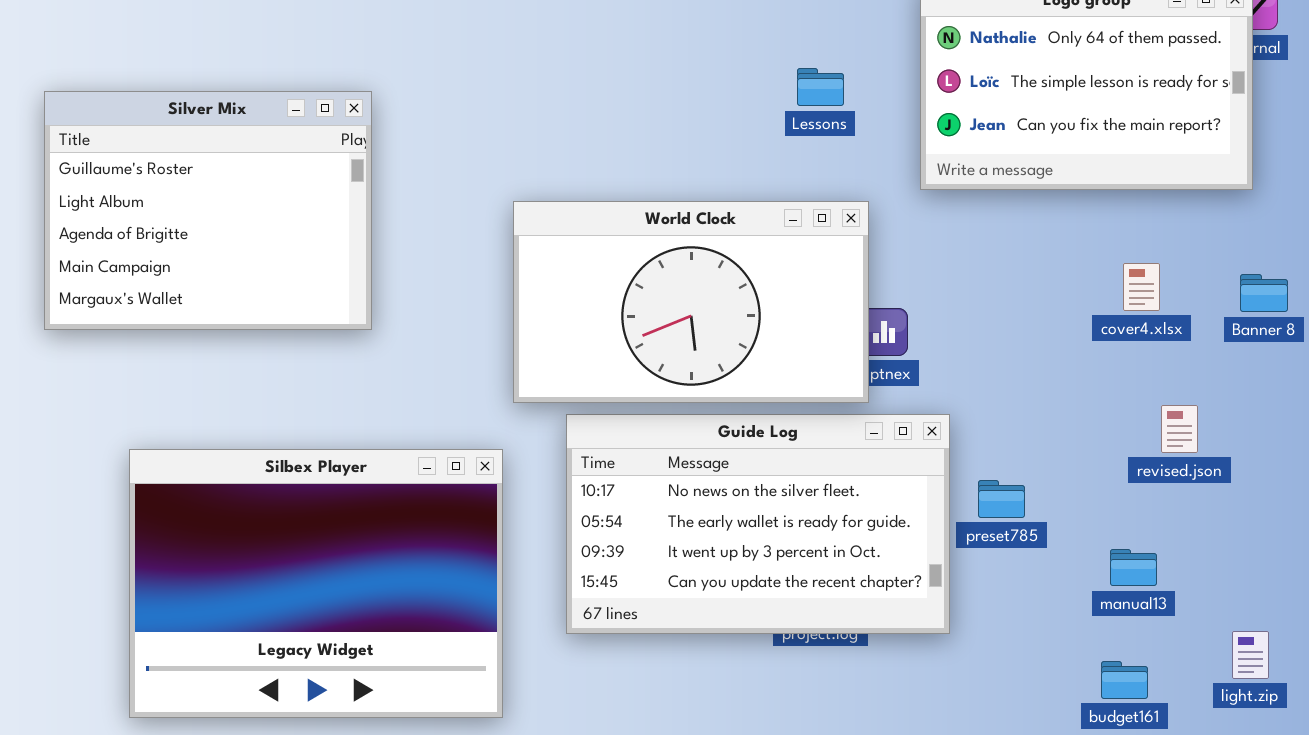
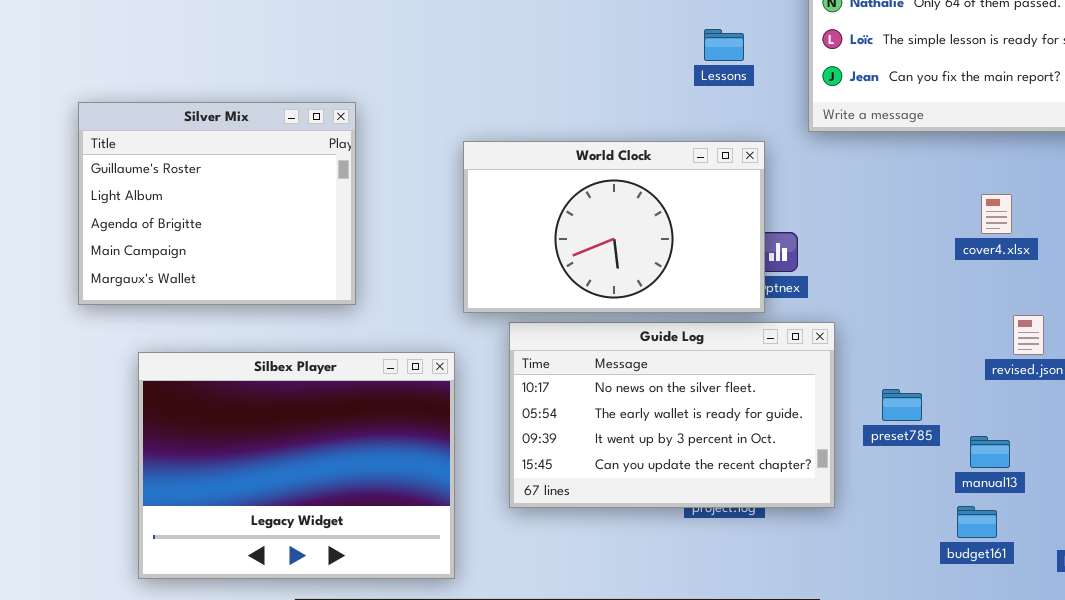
Silver Mix: [44,91,372,330] -> [78,102,356,305], moved
preset785: [978,480,1025,518] -> [882,389,922,421], moved
budget161: [1101,661,1148,699] -> [957,506,997,538], moved

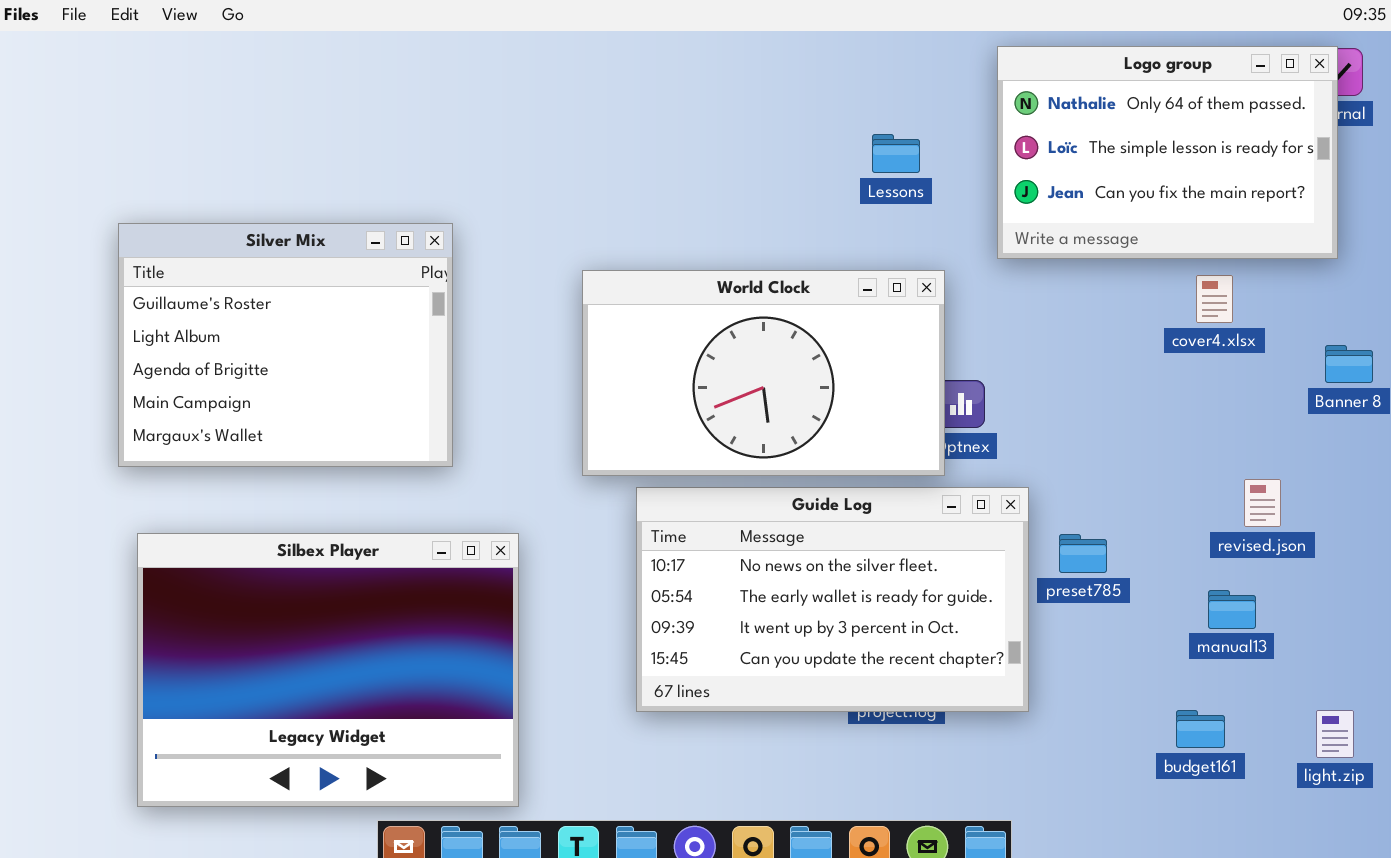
cover4.xlsx: [981,194,1012,234] -> [1196,275,1233,323], moved
Silbex Player: [138,352,455,579] -> [137,533,519,807], moved
preset785: [882,389,922,421] -> [1059,534,1107,573], moved
manual13: [970,436,1010,468] -> [1208,590,1256,629], moved

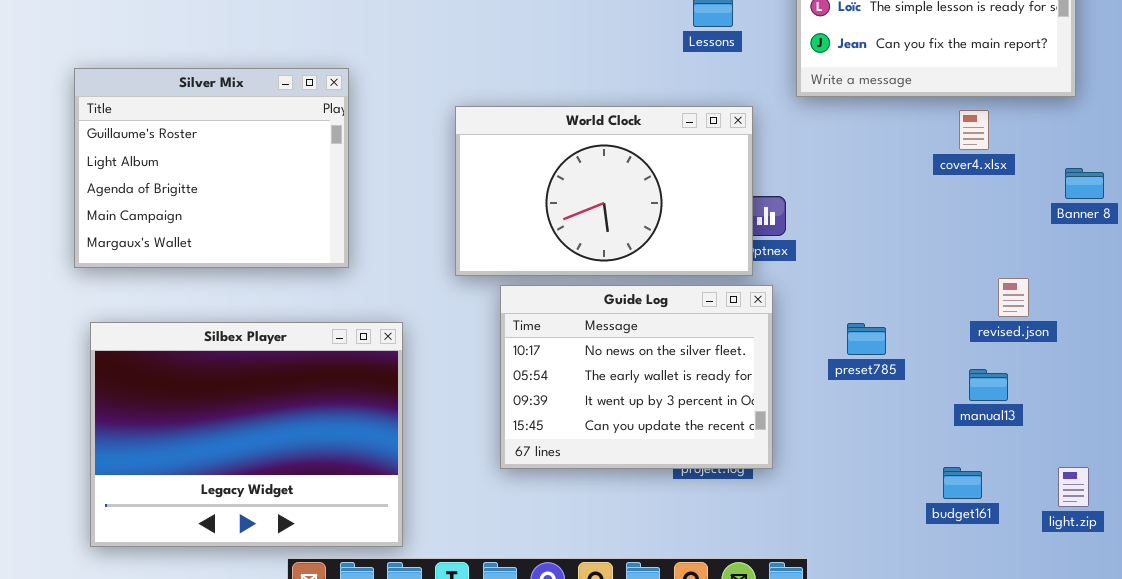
Guide Log: [636,487,1029,712] -> [500,285,773,469], resized

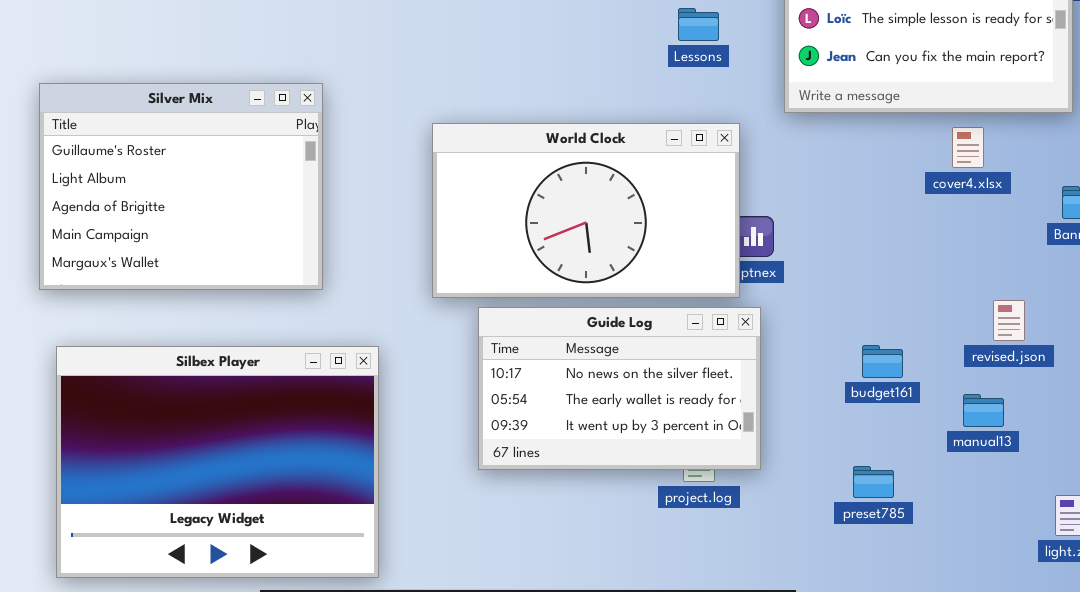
Guide Log: [500,285,773,469] -> [478,307,761,470], resized
preset785: [847,323,886,355] -> [853,466,894,498], moved
budget161: [943,467,982,499] -> [862,345,903,378], moved

